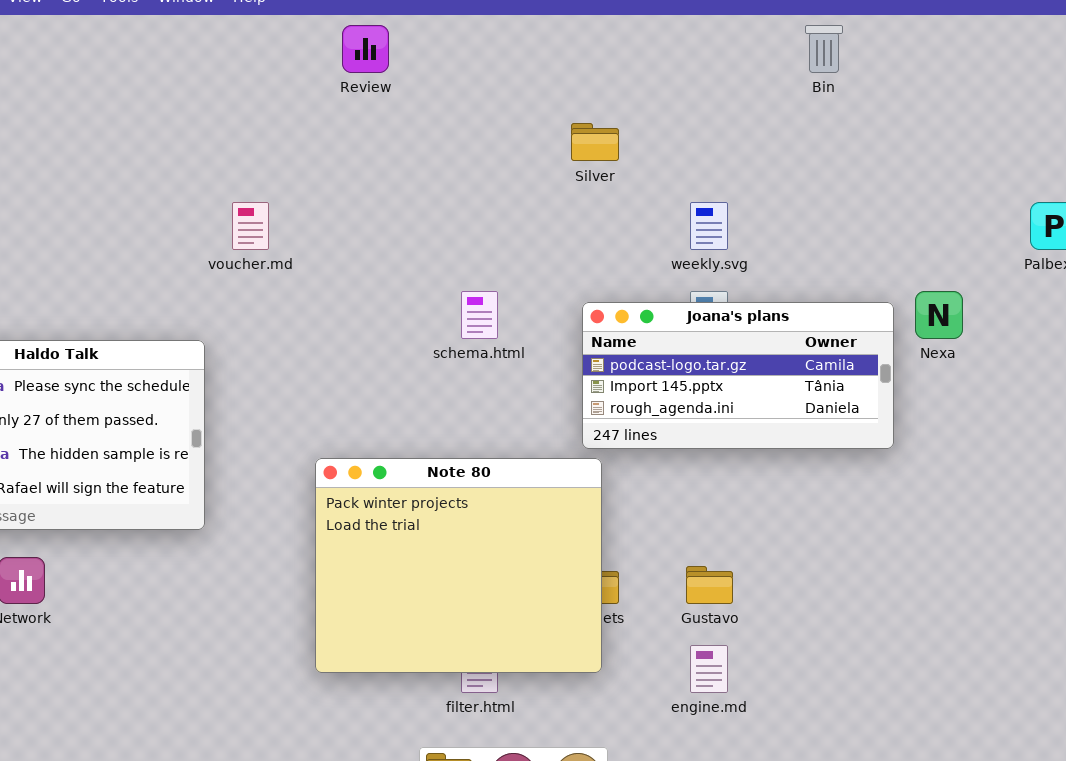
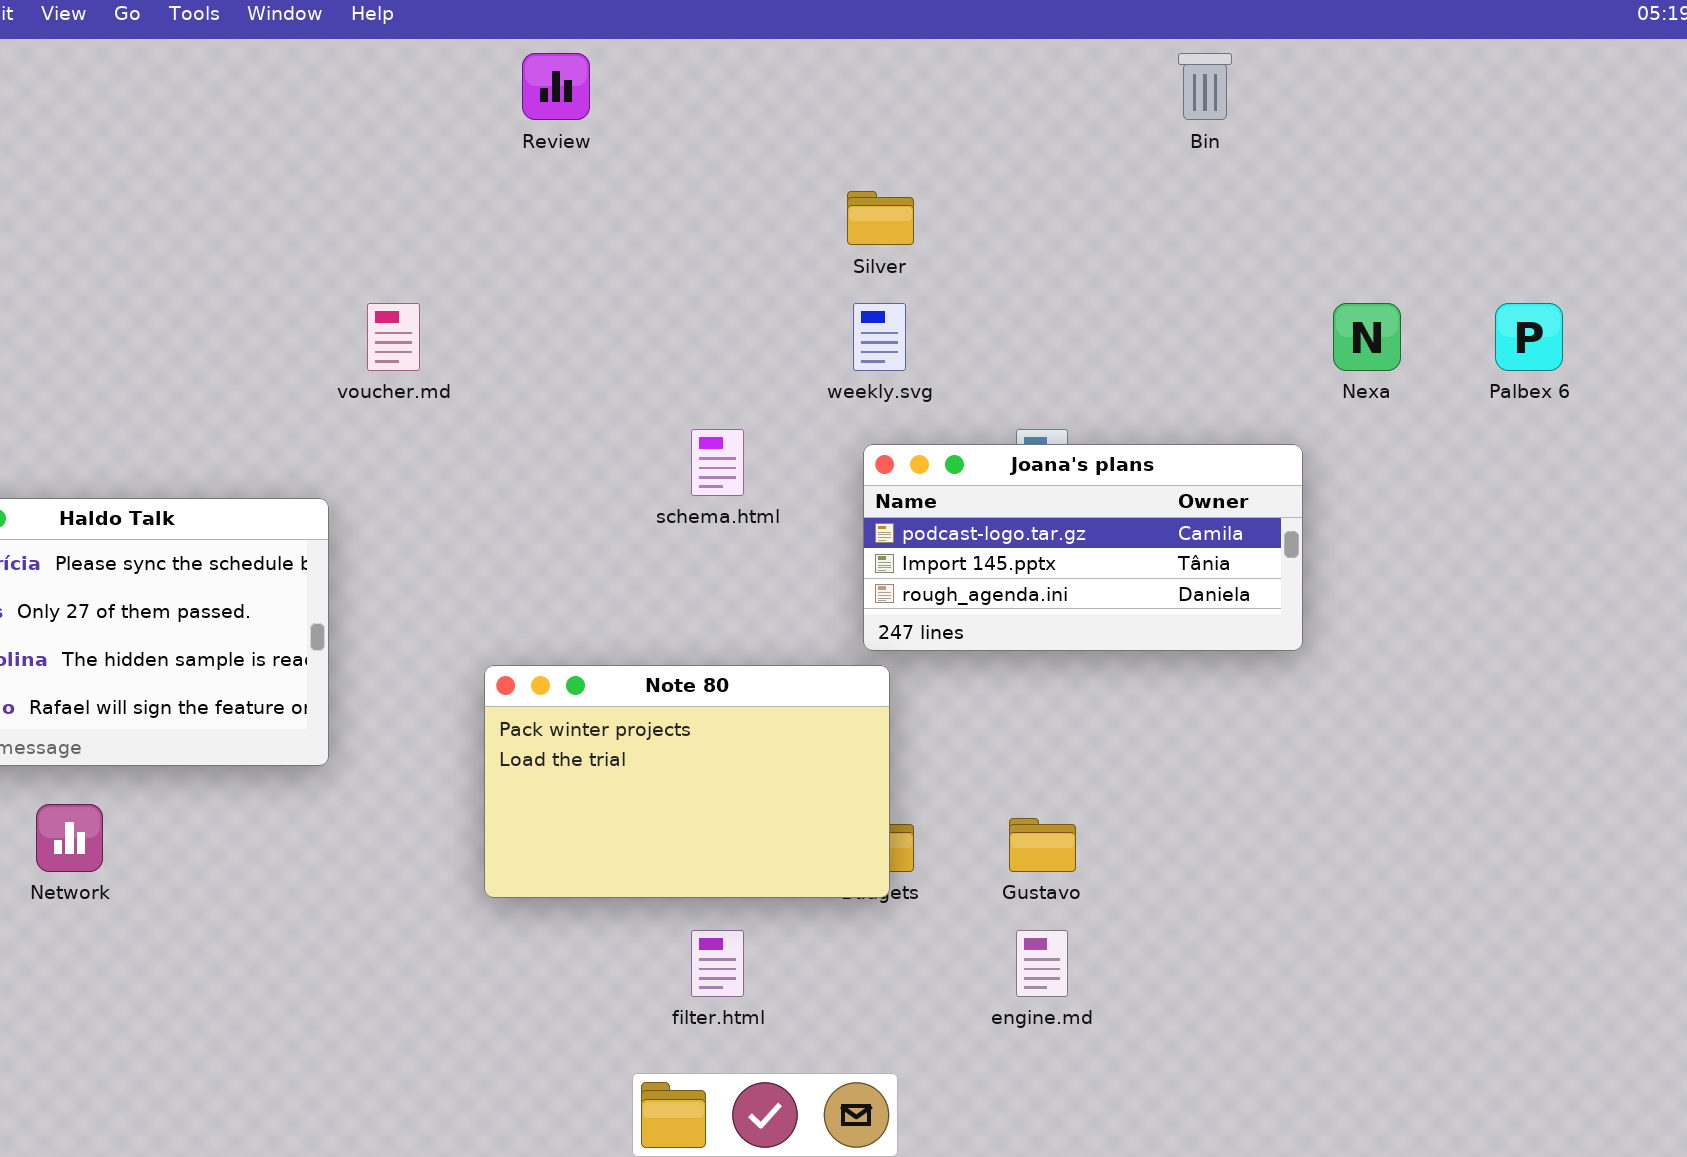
weekly.svg: [690,202,728,250] -> [853,303,906,371], moved
Nexa: [915,291,963,339] -> [1333,303,1401,371], moved
Note 80: [315,458,602,673] -> [484,665,890,898], resized

